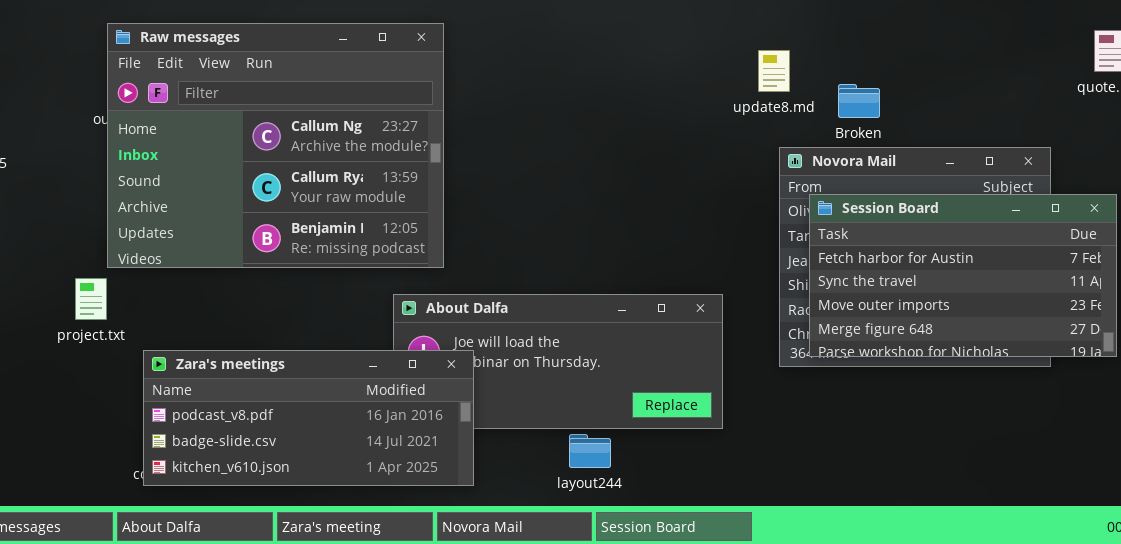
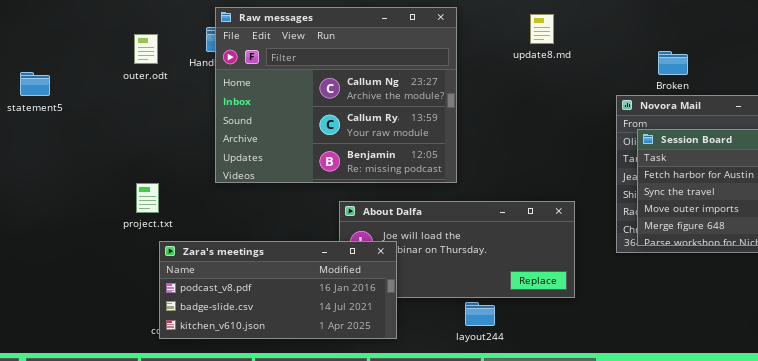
Raw messages: [107,23,444,268] -> [215,7,457,183], moved
update8.md: [758,50,790,92] -> [530,14,554,44], moved
project.txt: [75,278,107,320] -> [136,183,159,213], moved

